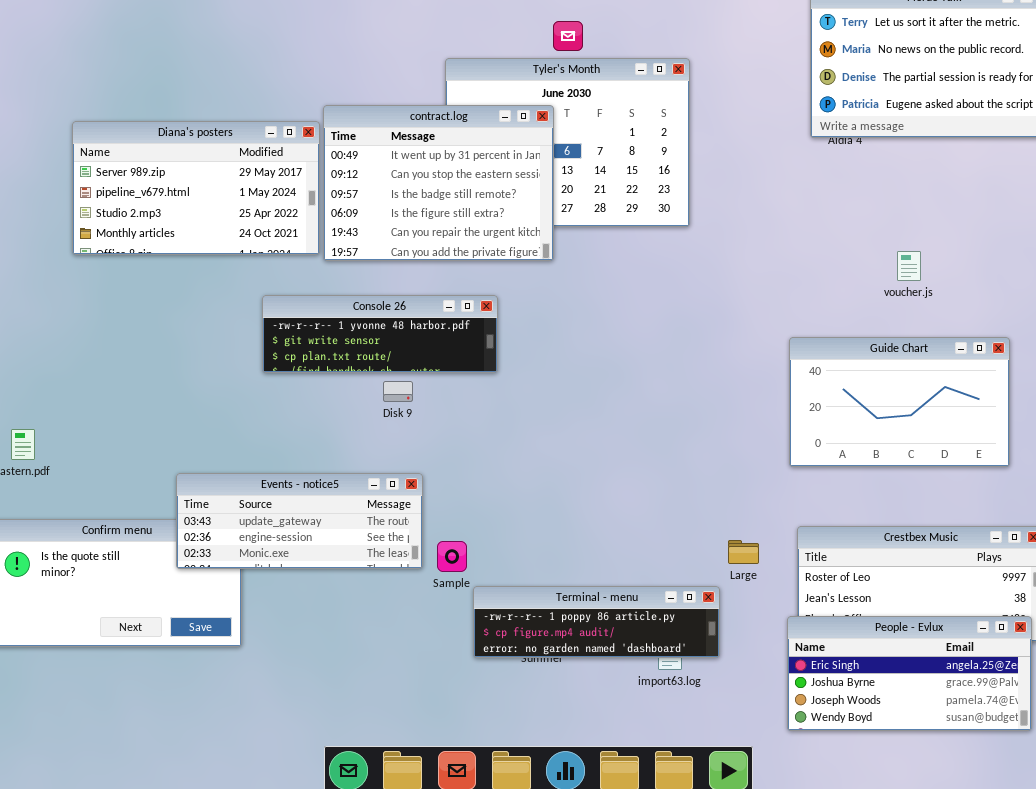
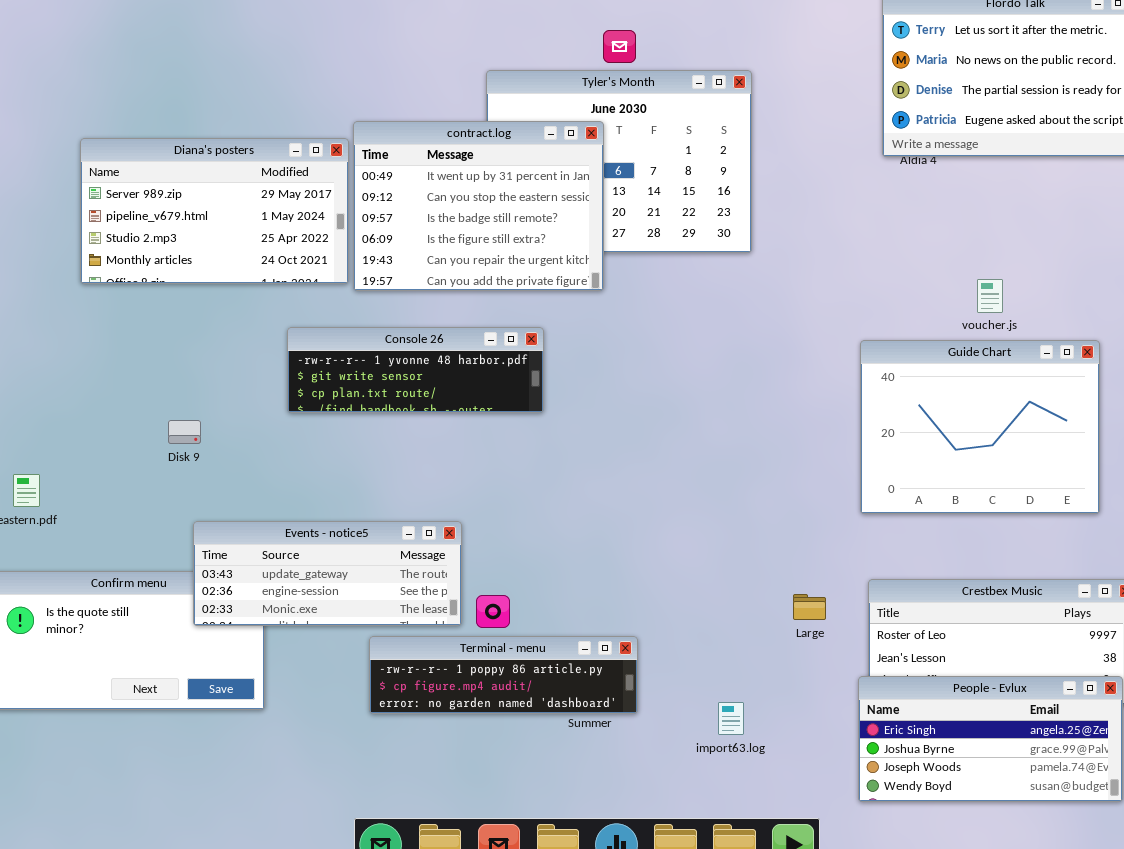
Guide Chart: [789,337,1010,467] -> [860,340,1100,514], resized
Disk 9: [383,381,413,402] -> [168,420,201,444], moved
Terminal - menu: [473,586,720,658] -> [369,636,638,714], moved

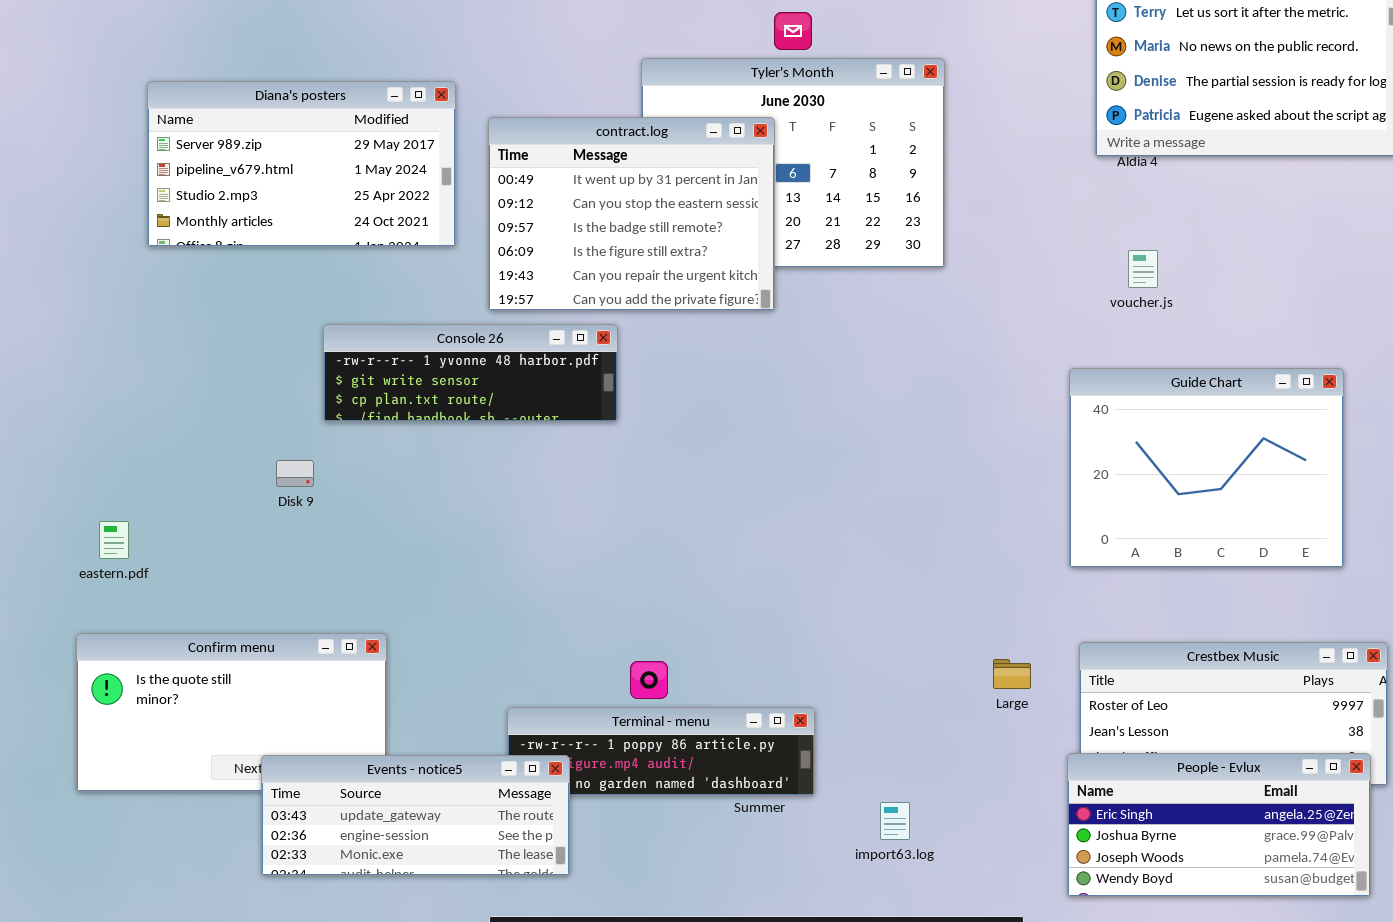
Diana's posters: [80,138,349,284] -> [147,81,456,247], moved
voucher.js: [977,279,1003,313] -> [1128,250,1158,288], moved
Console 26: [287,327,544,413] -> [323,324,618,422], moved
Events - notice5: [193,521,462,626] -> [261,755,570,876], moved
import63.log: [718,702,744,735] -> [880,802,910,840], moved

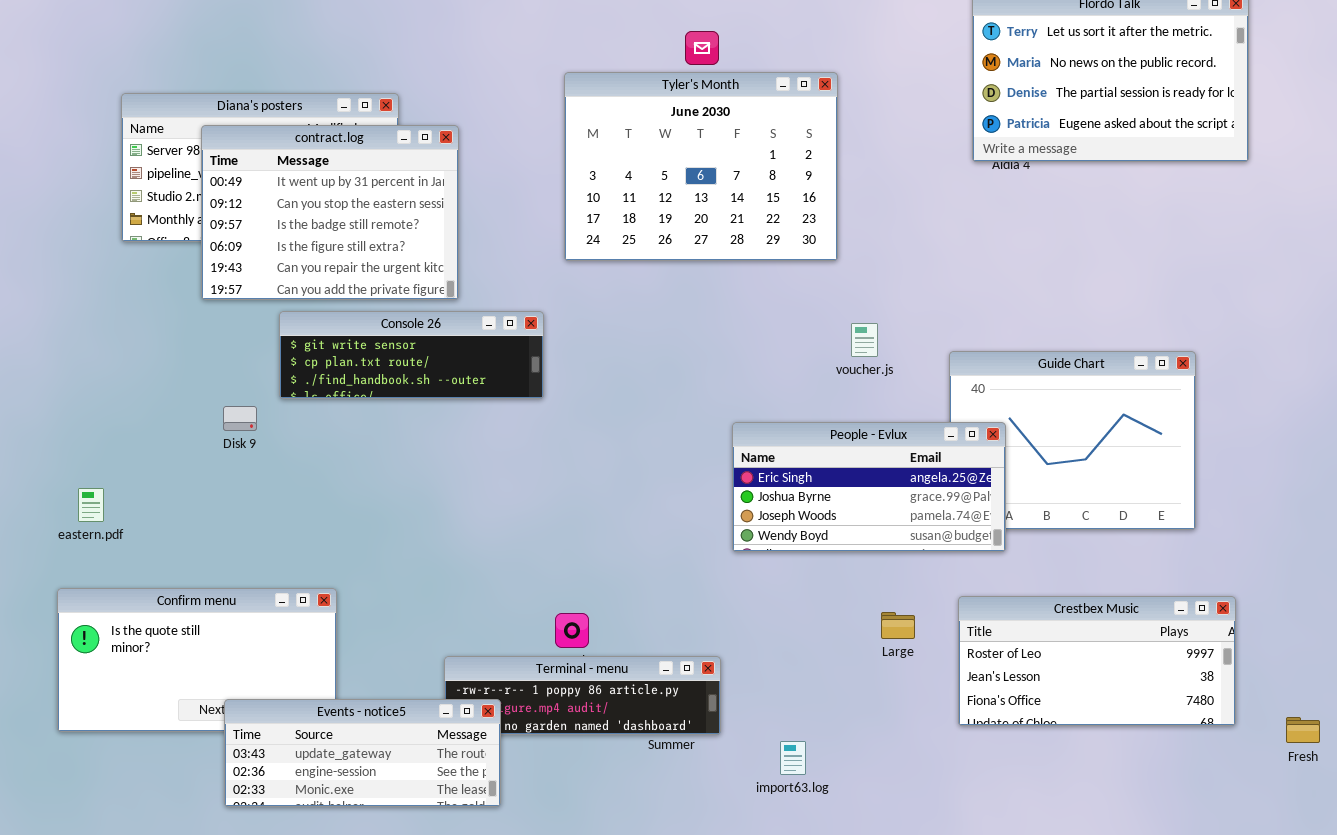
contract.log: [488,117,775,311] -> [201,125,459,300], moved
voucher.js: [1128,250,1158,288] -> [851,323,878,357], moved
Console 26: [323,324,618,422] -> [279,311,544,399], scrolled down 1 row
Disk 9: [276,460,314,487] -> [223,406,257,431], moved
People - Evlux: [1067,753,1371,897] -> [732,422,1006,552], moved

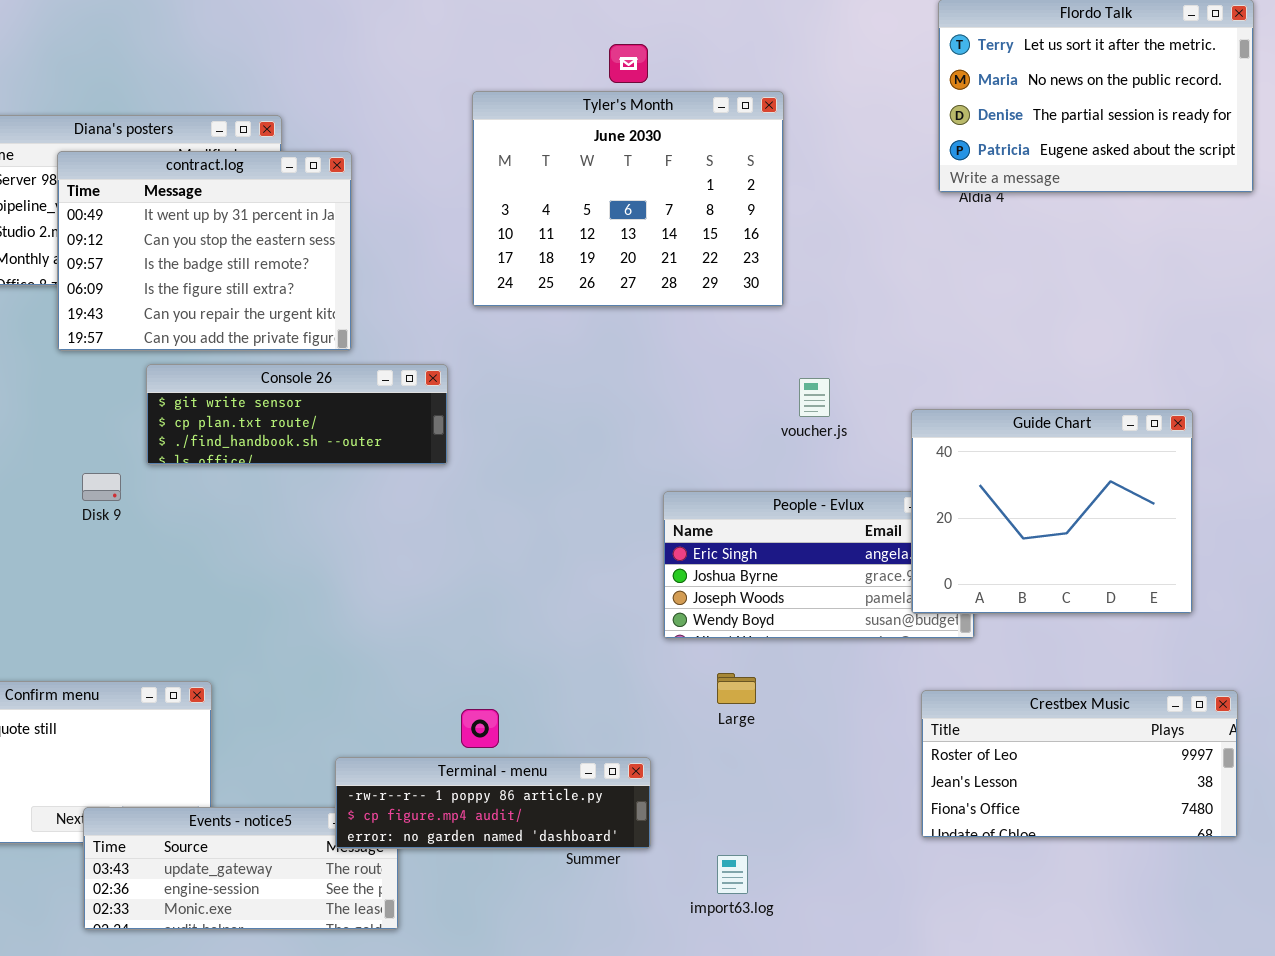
Guide Chart: [949,351,1196,530] -> [911,409,1193,614], raised
Large: [881,612,915,639] -> [717,673,756,704], moved
Terminal - menu: [444,656,721,735] -> [335,757,651,849], raised

